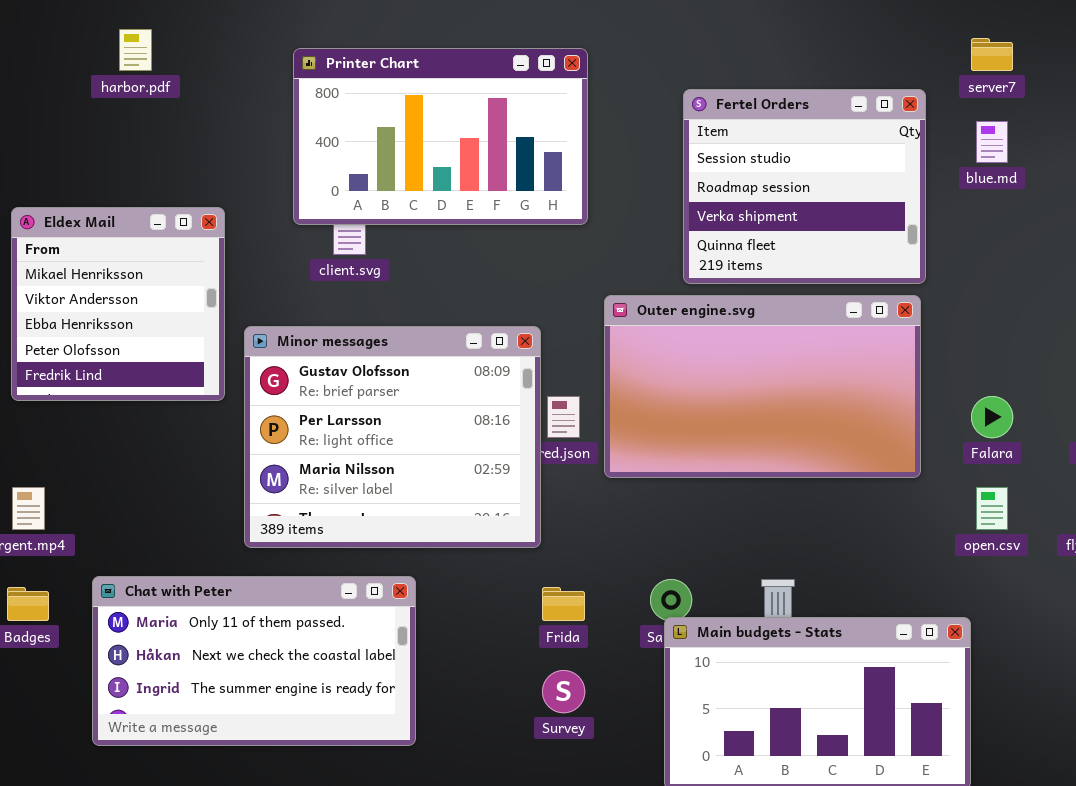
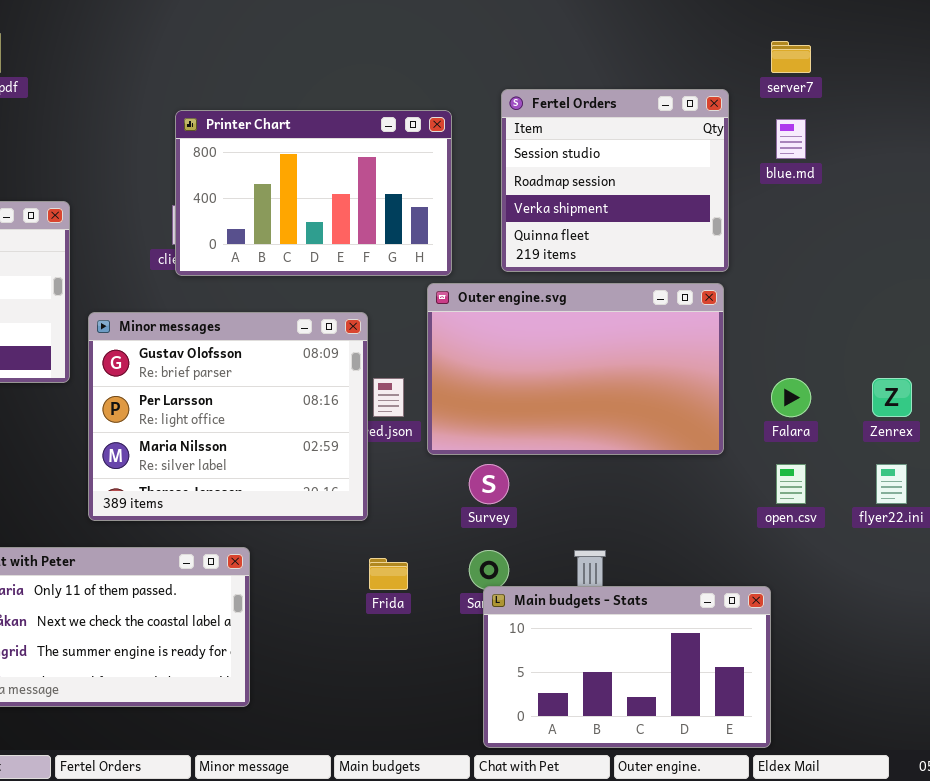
Printer Chart: [293,48,588,225] -> [175,110,452,276], moved
Survey: [542,670,585,713] -> [469,464,509,504], moved

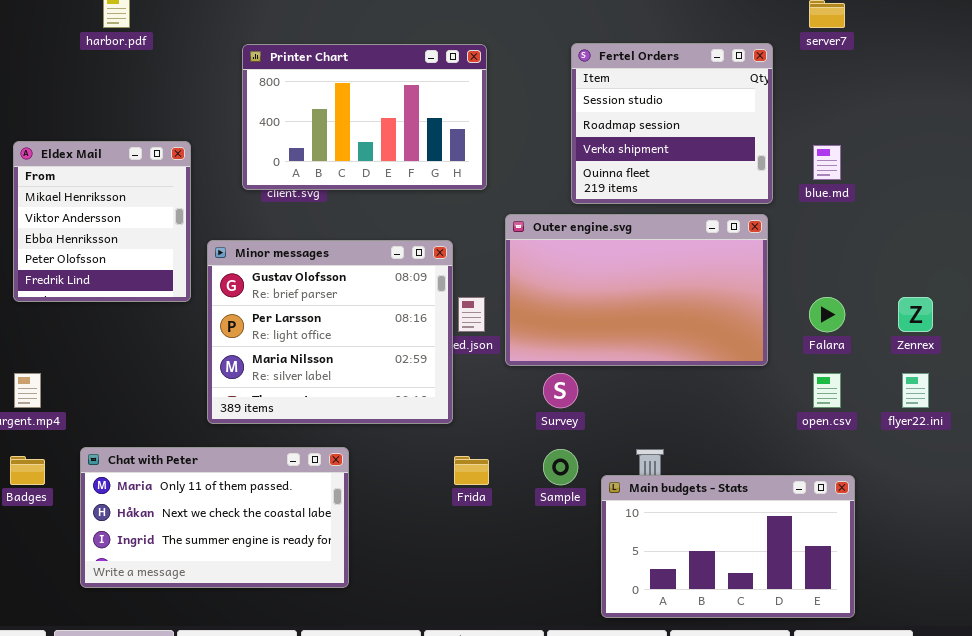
Printer Chart: [175,110,452,276] -> [242,44,487,190], moved
blue.md: [776,119,806,159] -> [813,145,841,180], moved
Main budgets - Stats: [483,586,771,748] -> [601,475,855,618], moved

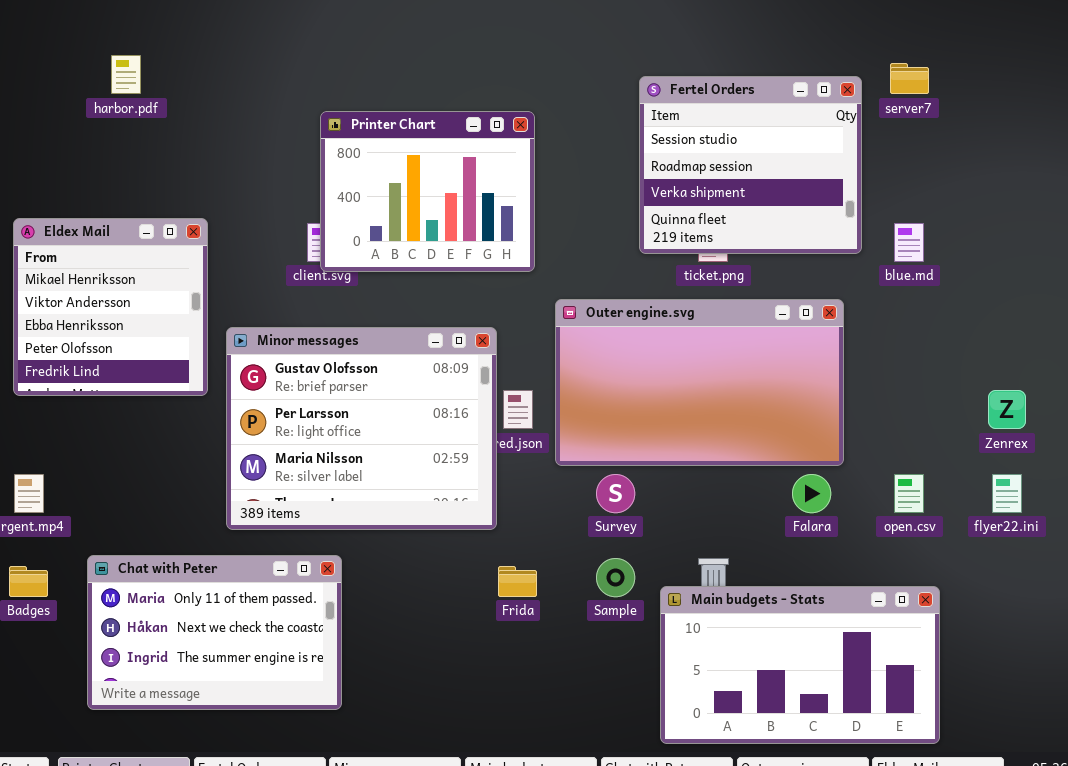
Fertel Orders: [571,43,773,204] -> [639,76,862,254], moved
Printer Chart: [242,44,487,190] -> [320,111,535,272], resized
Falara: [809,297,845,332] -> [792,474,831,513], moved
Chat with Peter: [80,447,349,588] -> [87,555,342,710], resized

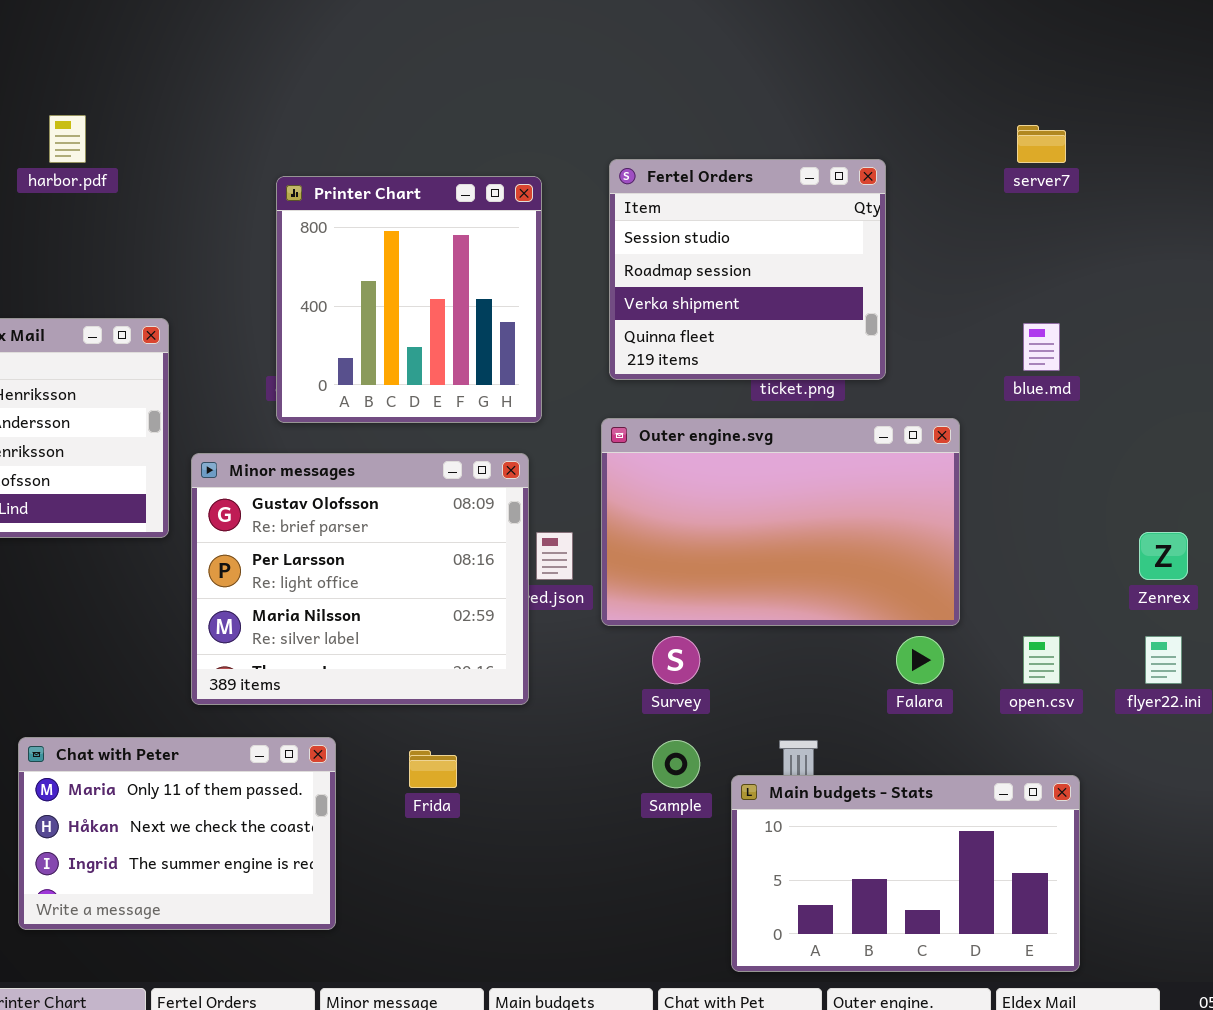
Fertel Orders: [639,76,862,254] -> [609,159,886,380], moved
Printer Chart: [320,111,535,272] -> [276,176,542,423], moved, resized
Frida: [498,566,537,597] -> [409,750,457,788], moved

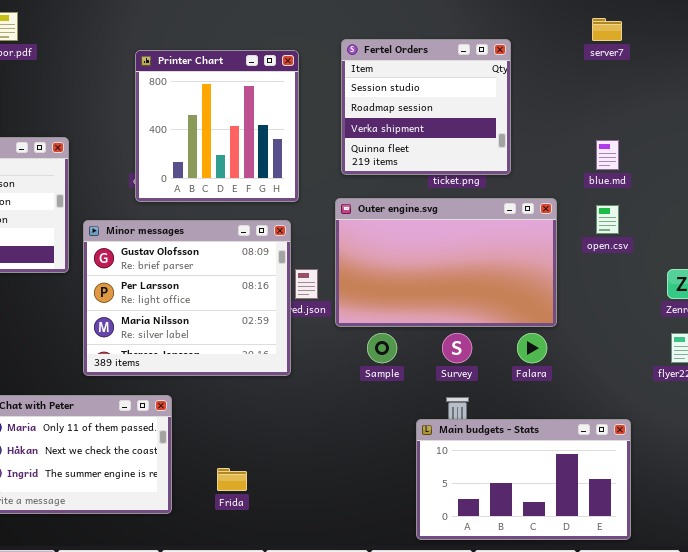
Survey: [652,636,700,684] -> [442,333,472,363], moved
open.csv: [1023,636,1060,684] -> [596,205,619,234], moved
Sample: [652,740,700,788] -> [367,333,397,363], moved
Frida: [409,750,457,788] -> [217,468,247,491], moved

